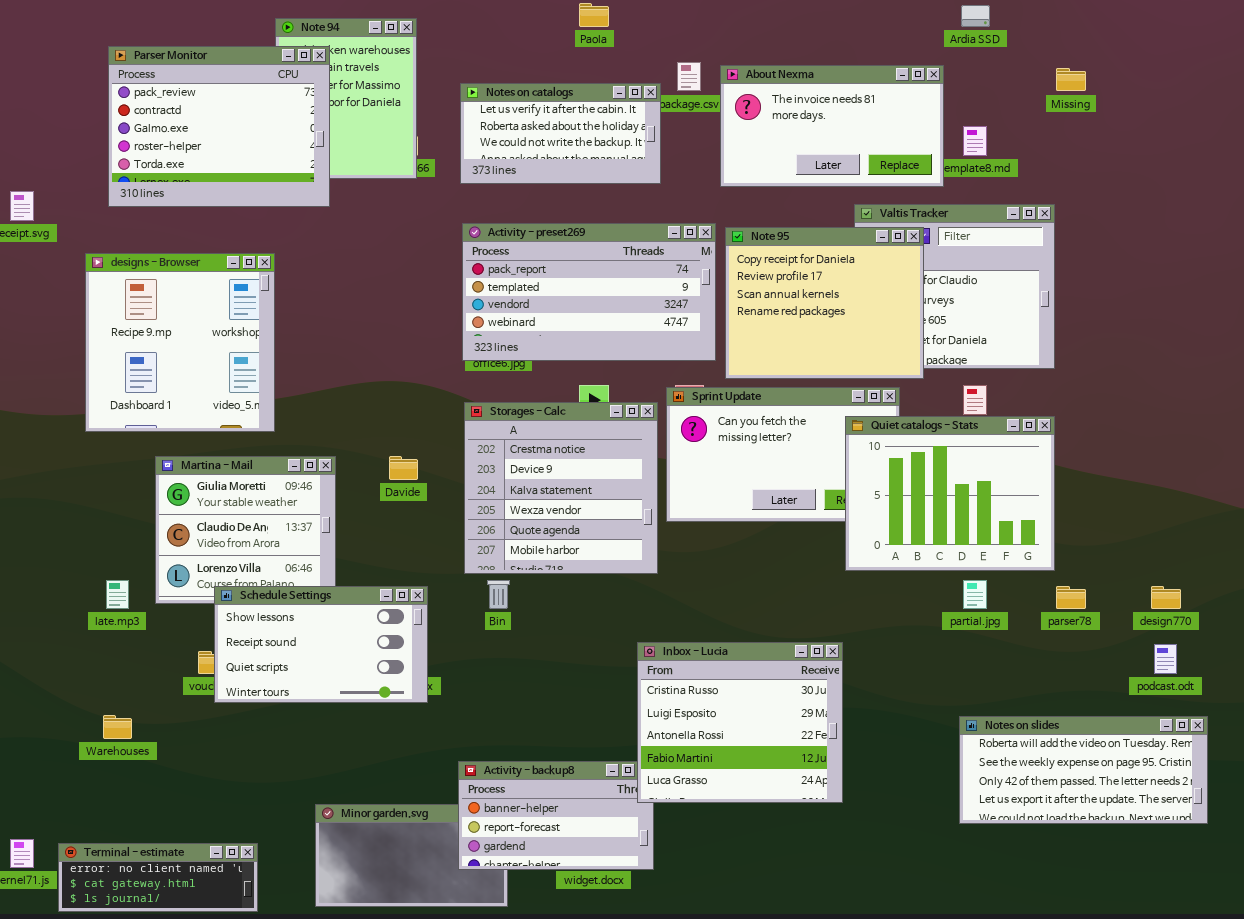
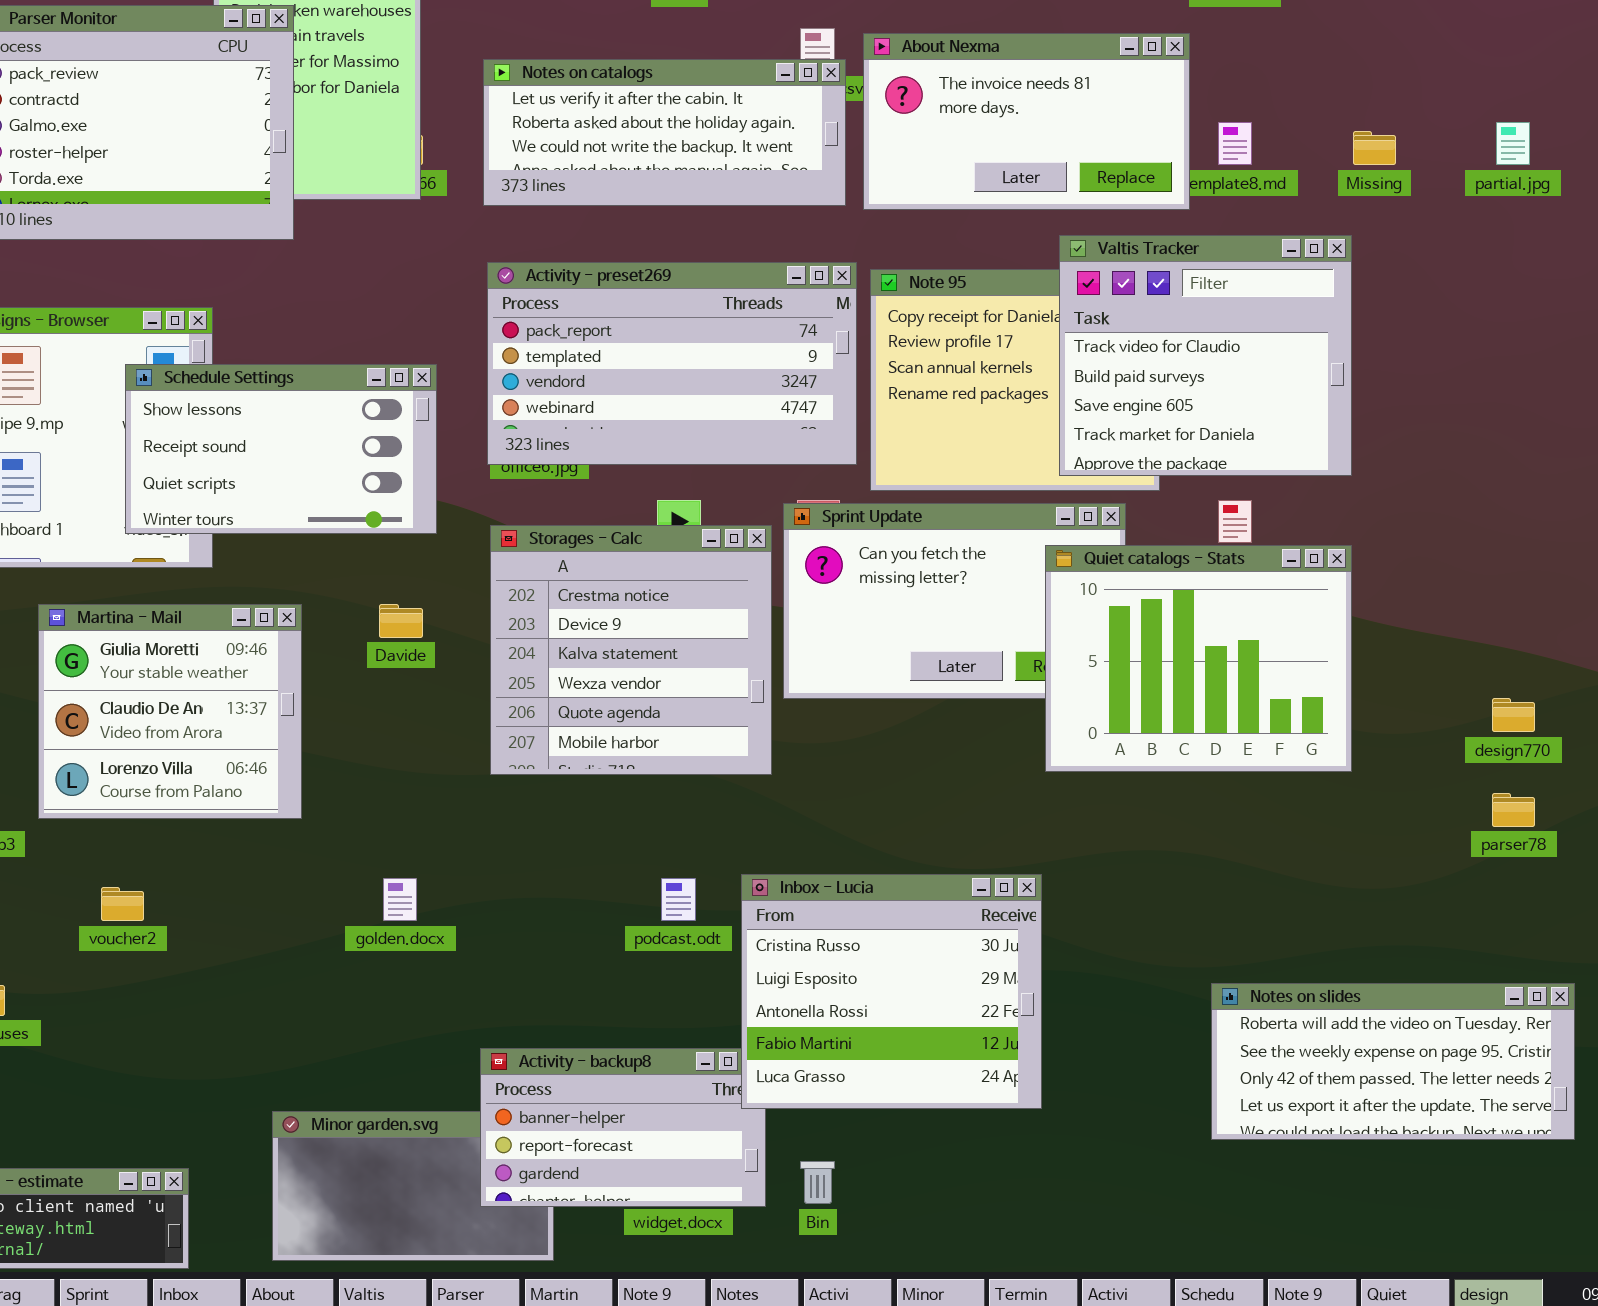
Missing: [1056,68,1086,91] -> [1353,131,1396,165], moved
Notes on catalogs: [460,83,661,184] -> [483,59,846,206], resized
Valtis Tracker: [854,204,1055,369] -> [1059,235,1352,476], raised
Bin: [487,580,510,609] -> [800,1161,835,1204], moved
partial.jpg: [963,580,987,609] -> [1496,122,1530,165], moved
Schedule Settings: [214,586,428,703] -> [125,364,437,534], moved
parser78: [1056,586,1086,609] -> [1492,793,1535,827], moved
design770: [1151,586,1181,609] -> [1492,698,1535,732], moved
podcast.odt: [1154,644,1177,674] -> [661,878,696,921], moved

